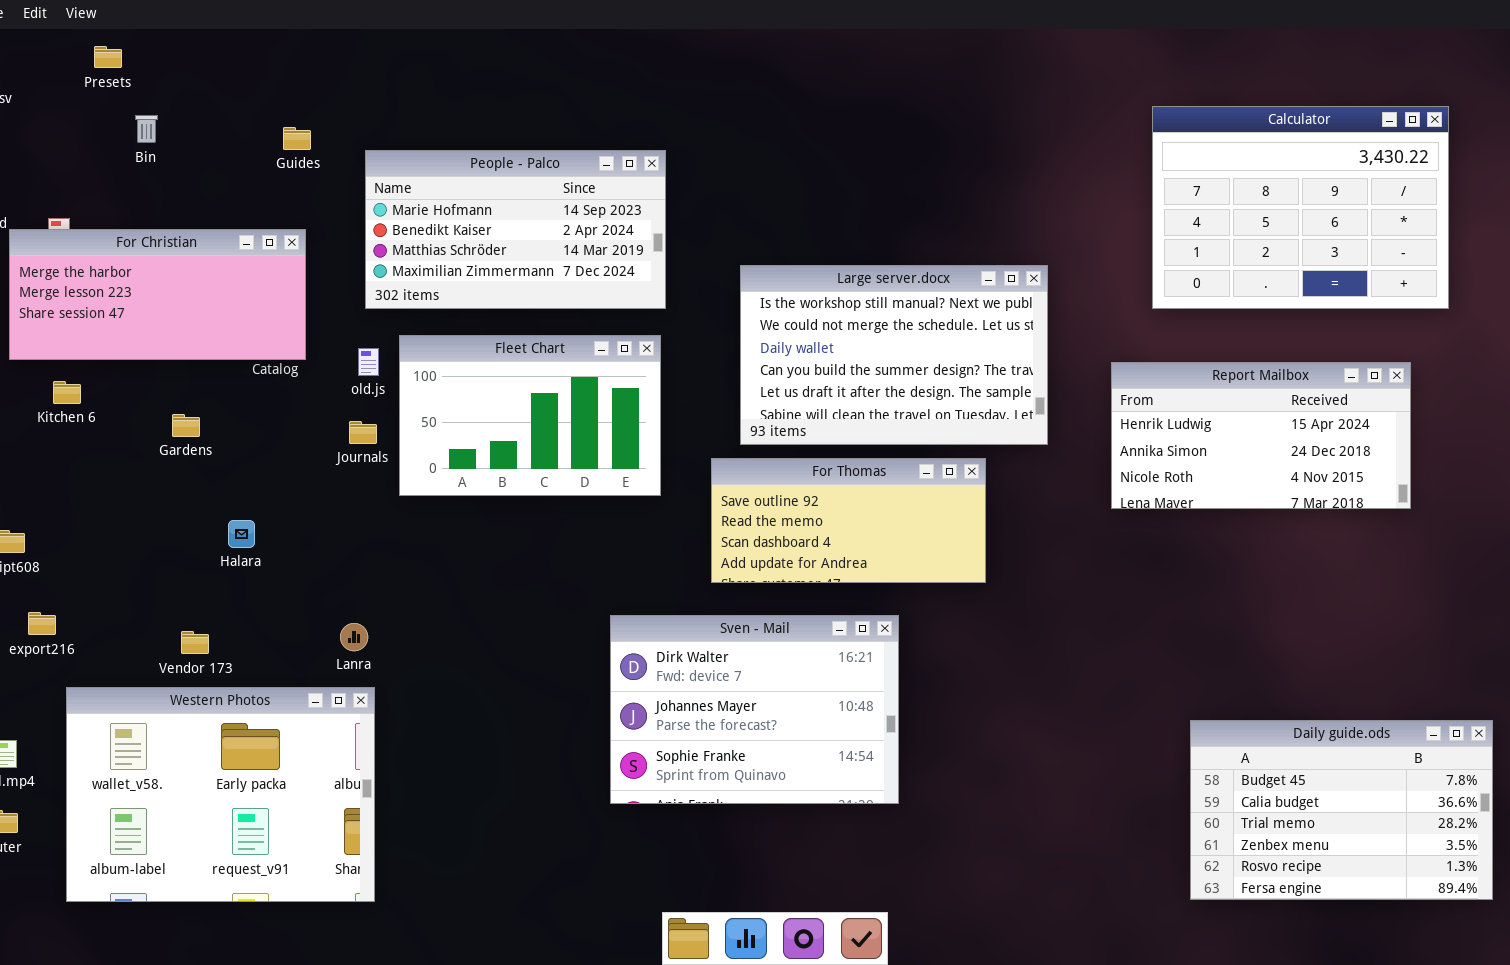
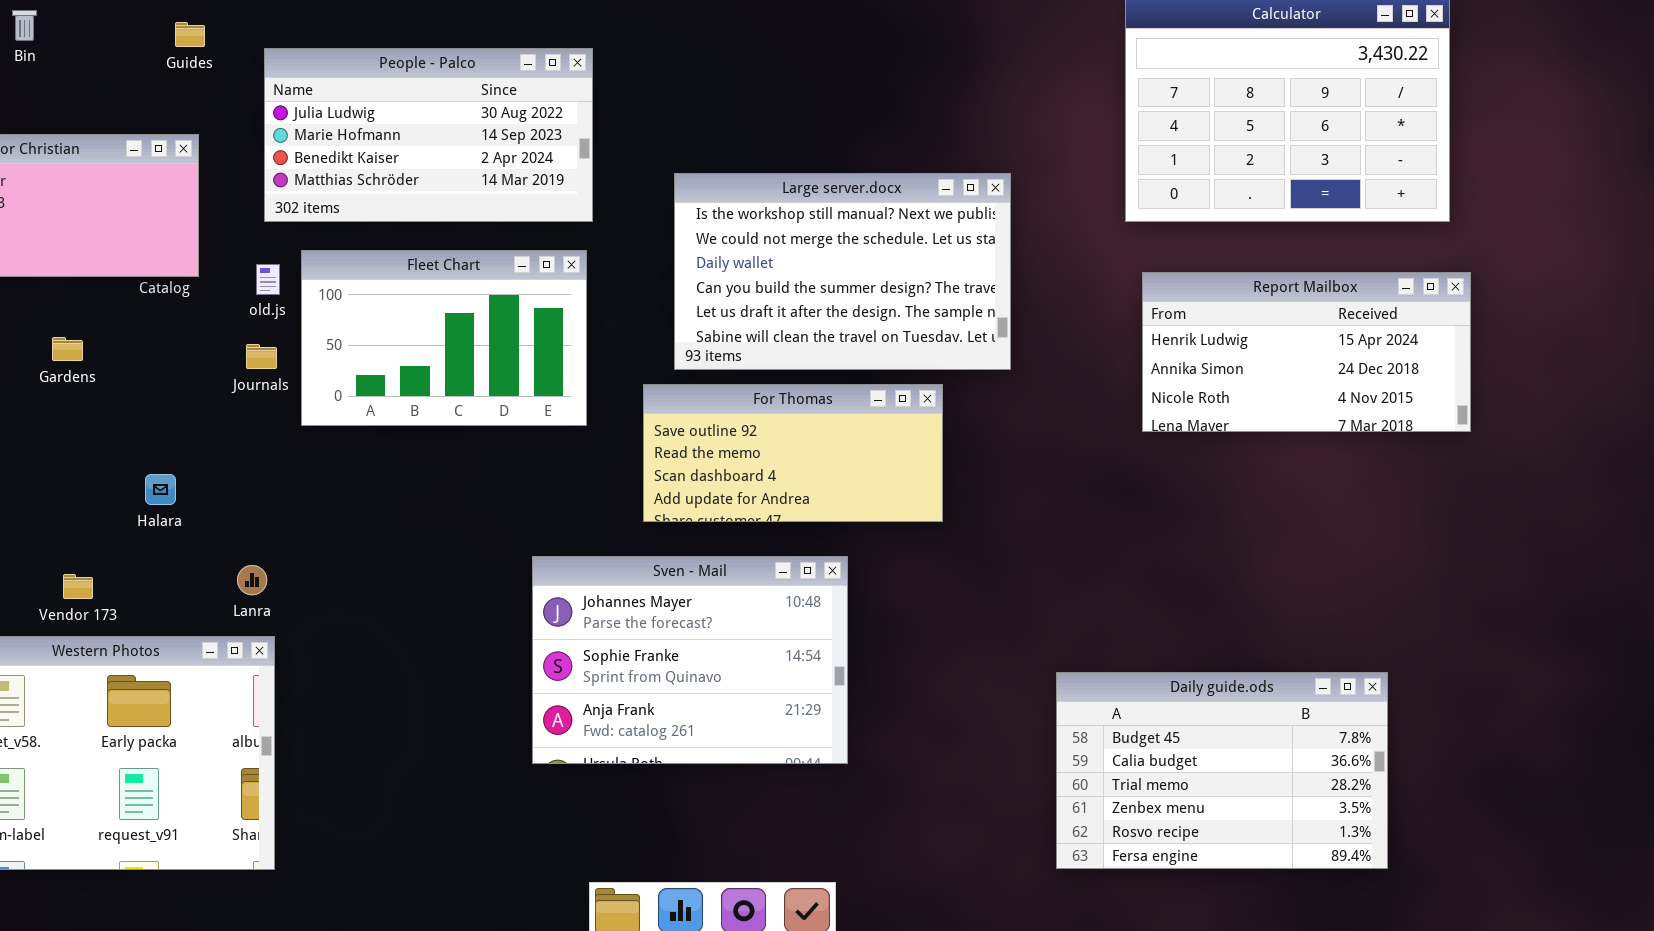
People - Palco: [365,150,666,309] -> [264,48,593,222], scrolled up 1 row
Report Mailbox: [1111,362,1411,509] -> [1142,272,1471,432], moved
Halara: [228,520,255,548] -> [145,474,176,505], moved
Sven - Mail: [610,615,899,804] -> [532,556,848,764], scrolled down 1 row
Daily guide.ods: [1190,720,1493,900] -> [1056,672,1388,869], moved

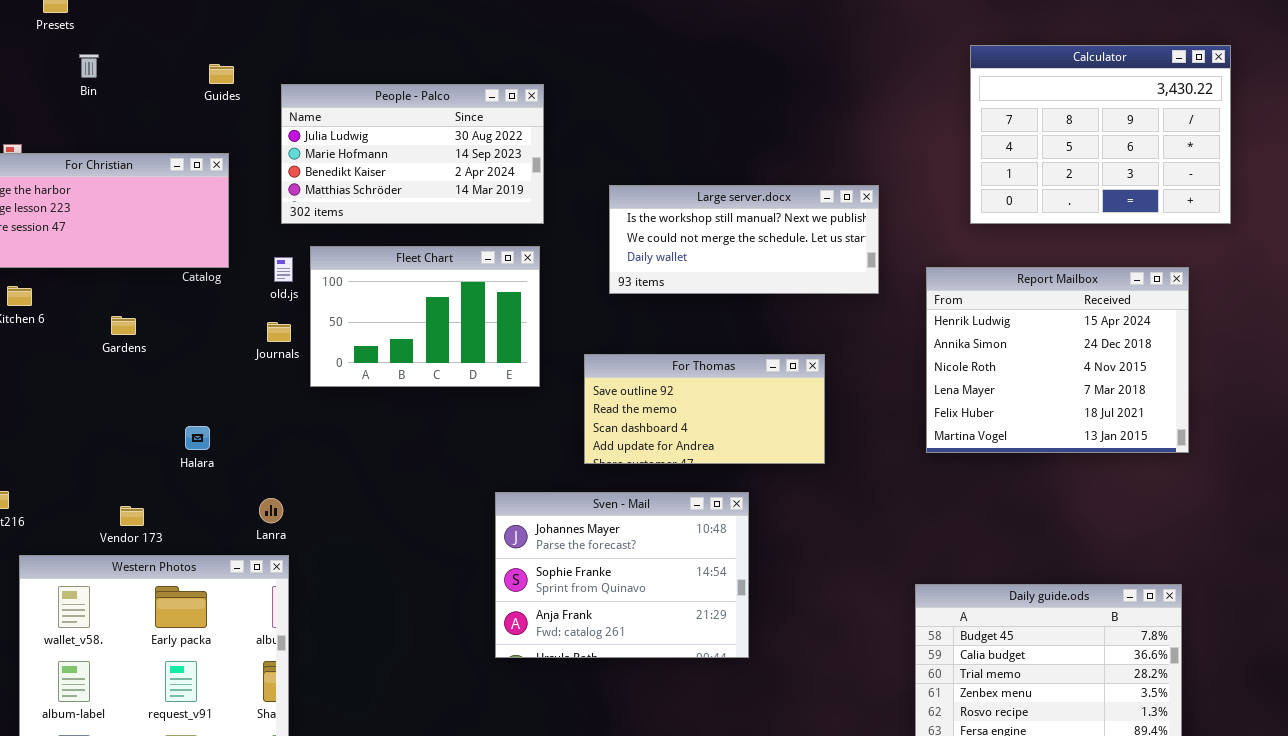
Large server.docx: [674,173,1011,370] -> [609,185,879,294], resized
Report Mailbox: [1142,272,1471,432] -> [926,267,1189,453], moved, resized

